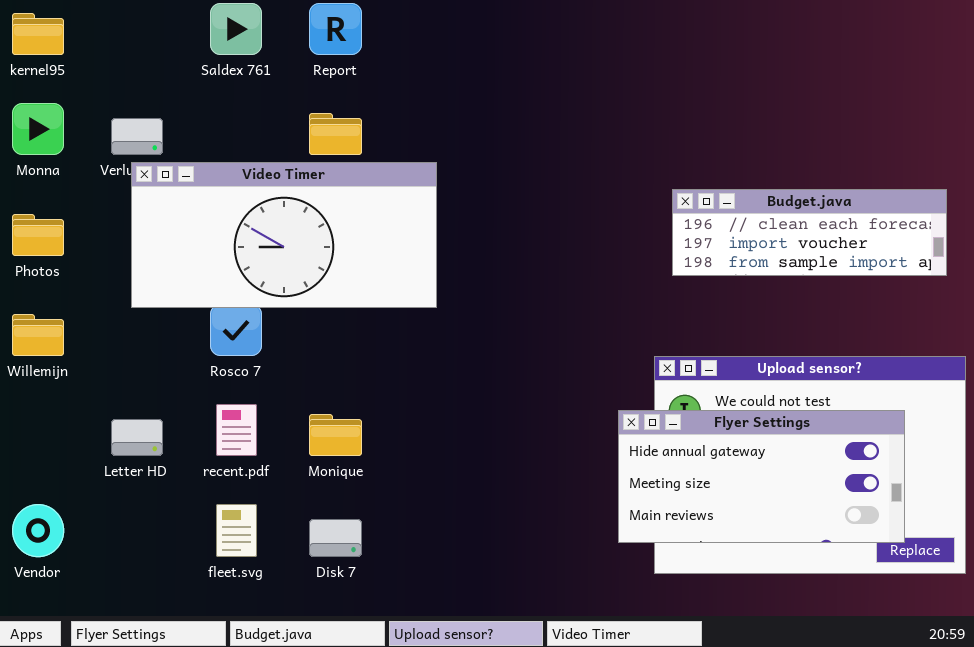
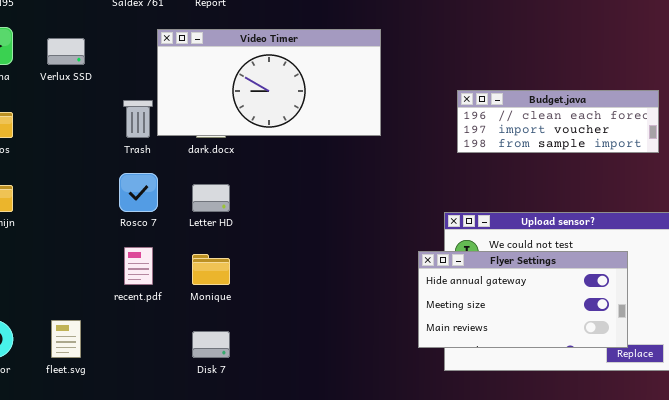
Video Timer: [131,162,437,308] -> [157,29,381,136], moved
Letter HD: [111,419,163,456] -> [192,184,230,212], moved
fleet.svg: [216,504,257,557] -> [51,320,81,358], moved

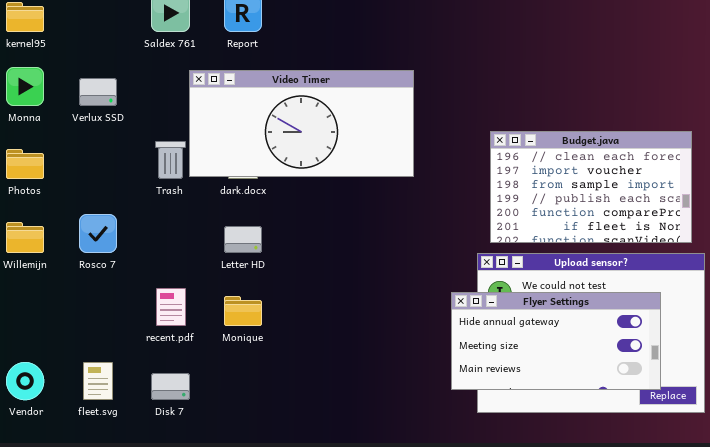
Budget.java: [457,90,659,153] -> [490,131,692,243], resized
Rosco 7: [119,173,158,212] -> [79,214,117,253], moved
Disk 7: [192,331,230,358] -> [151,373,190,400], moved

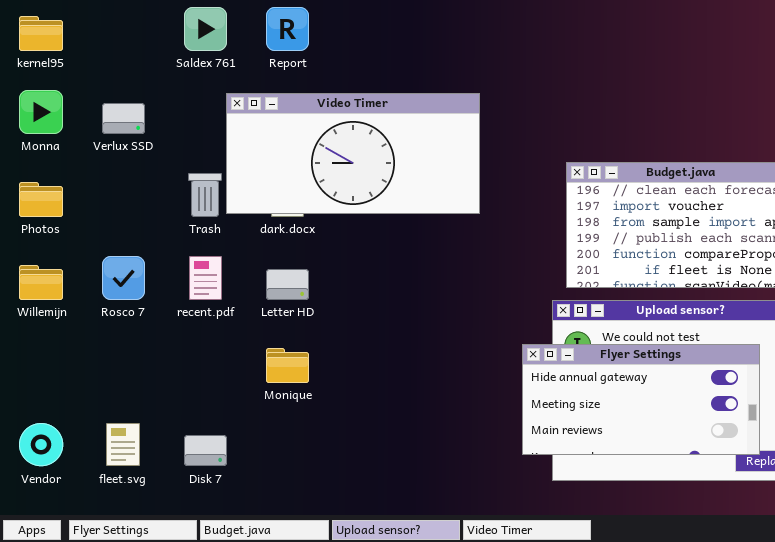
recent.pdf: [156,288,186,326] -> [189,256,222,300], moved

